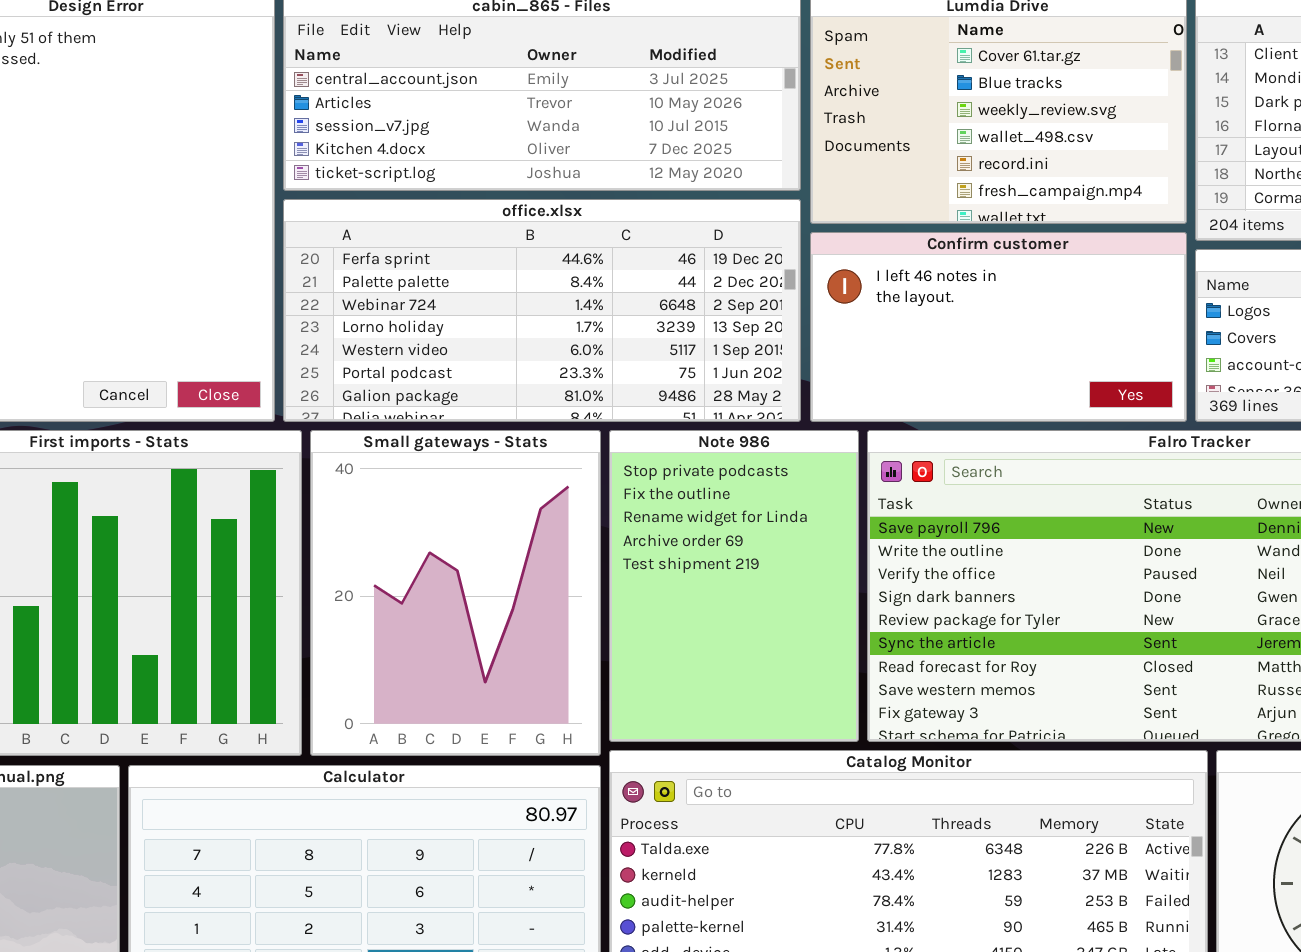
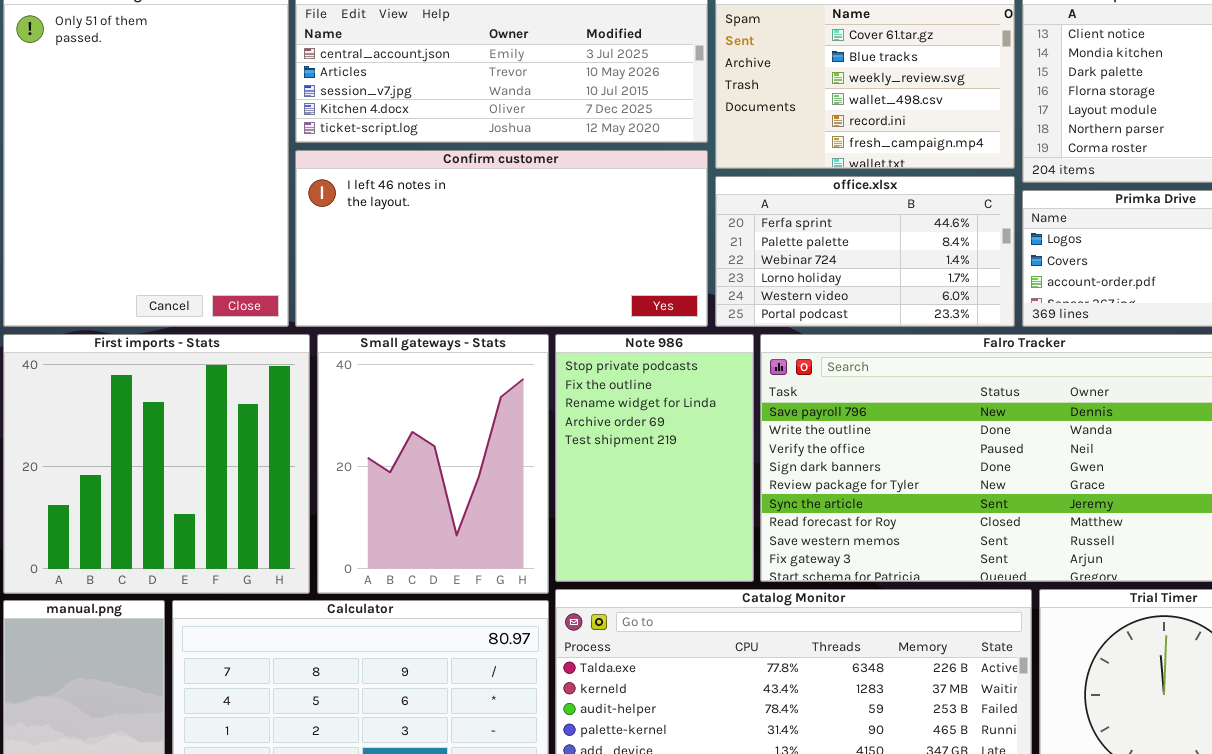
office.xlsx: [283,199,801,422] -> [715,176,1015,327], moved, resized
Confirm customer: [810,232,1187,422] -> [295,150,708,327], moved, resized

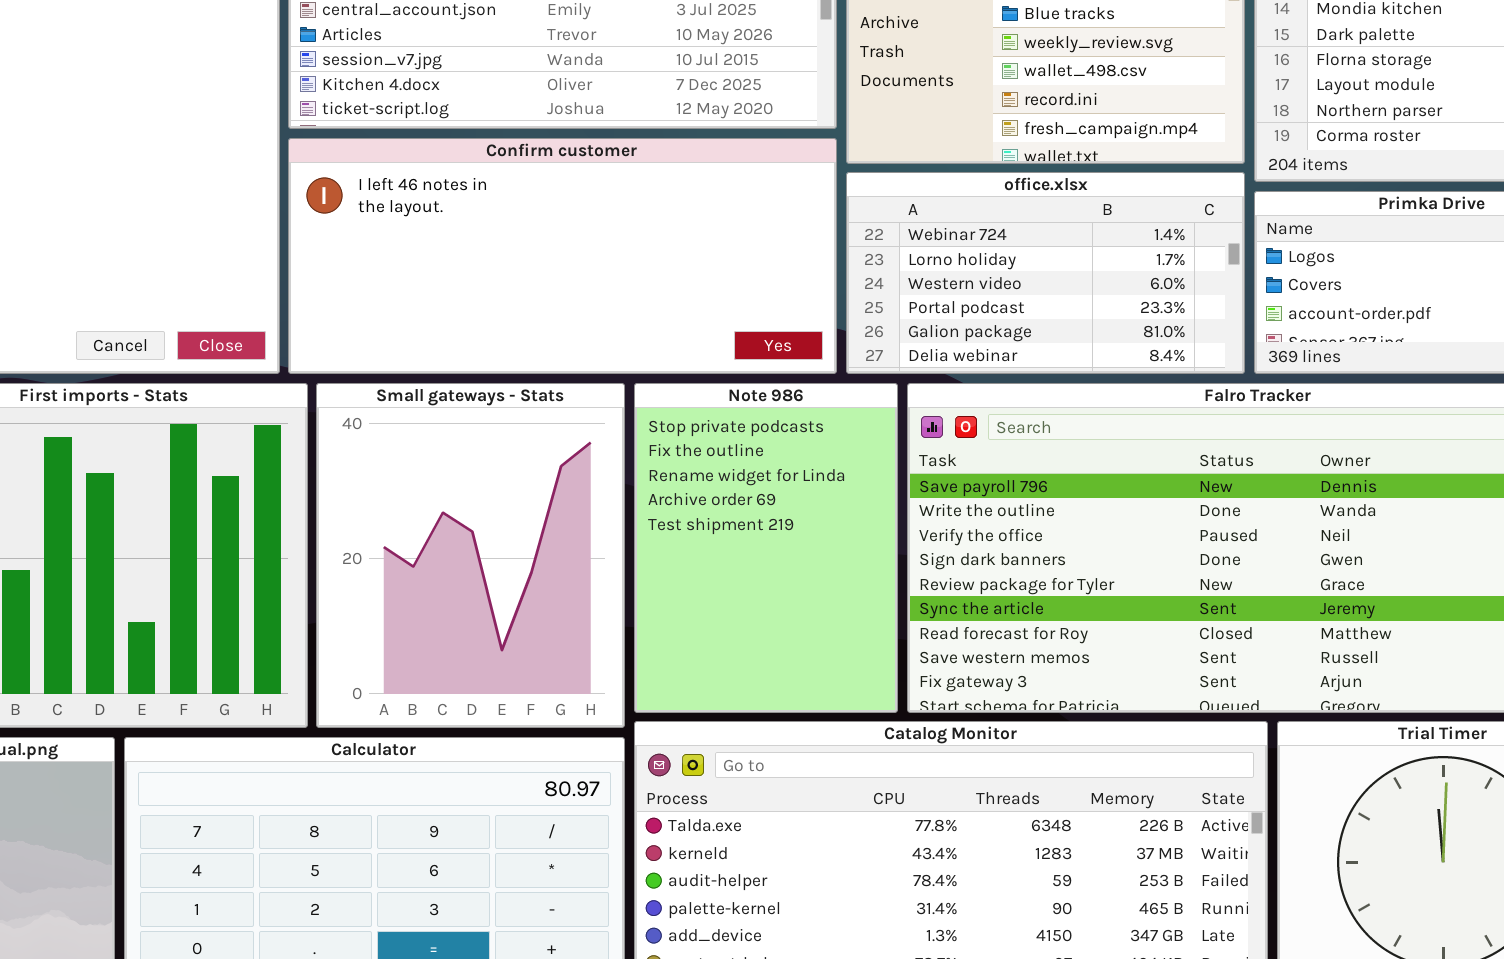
office.xlsx: [715,176,1015,327] -> [846,172,1245,374], scrolled down 2 rows

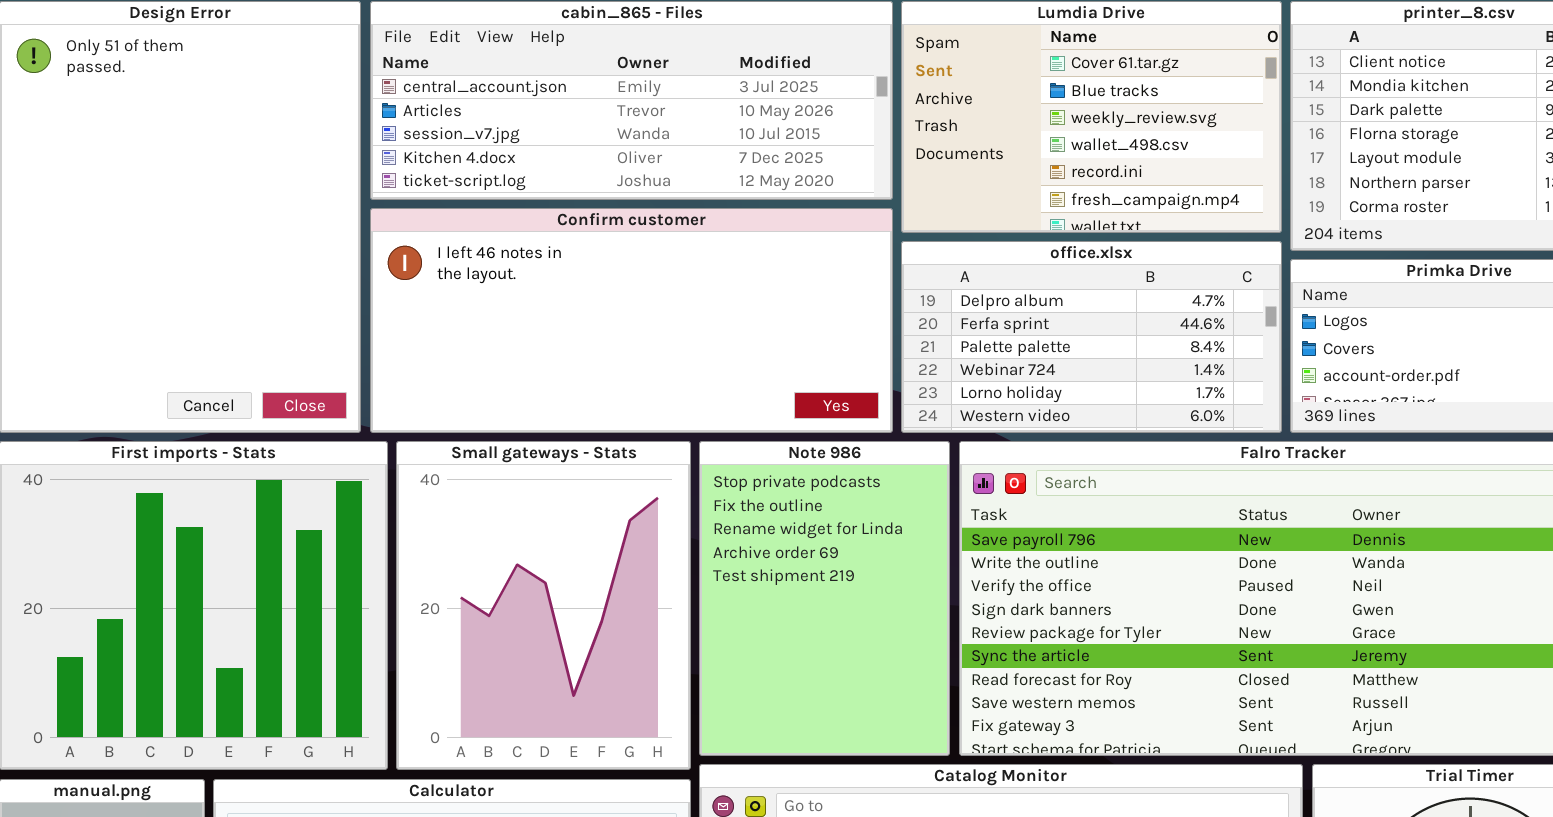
office.xlsx: [846,172,1245,374] -> [901,241,1282,433], scrolled up 3 rows

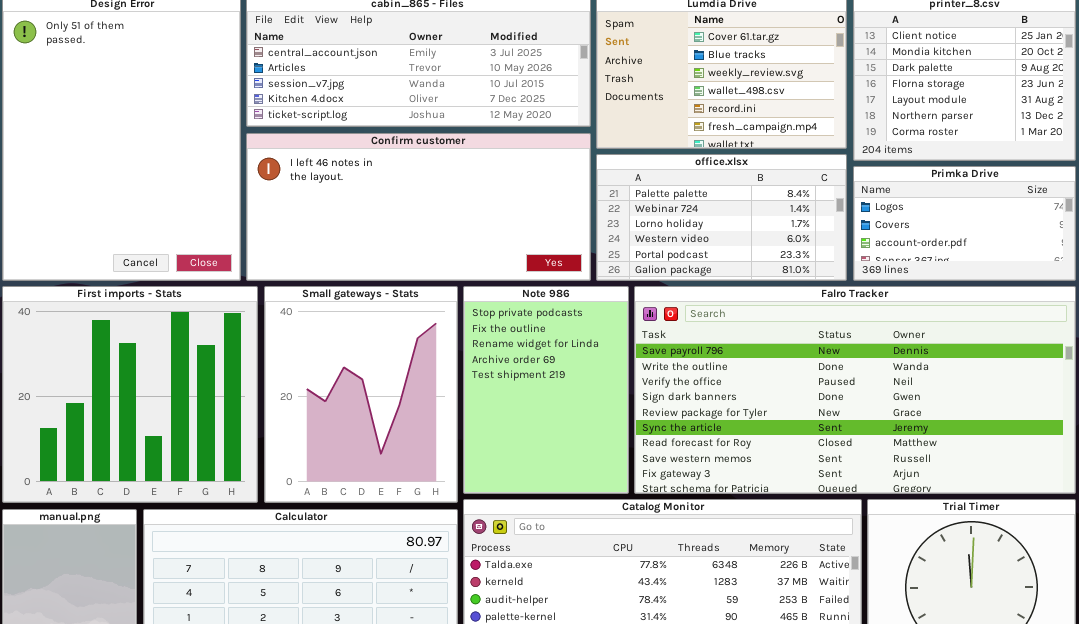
office.xlsx: [901,241,1282,433] -> [596,154,847,281], scrolled down 2 rows

